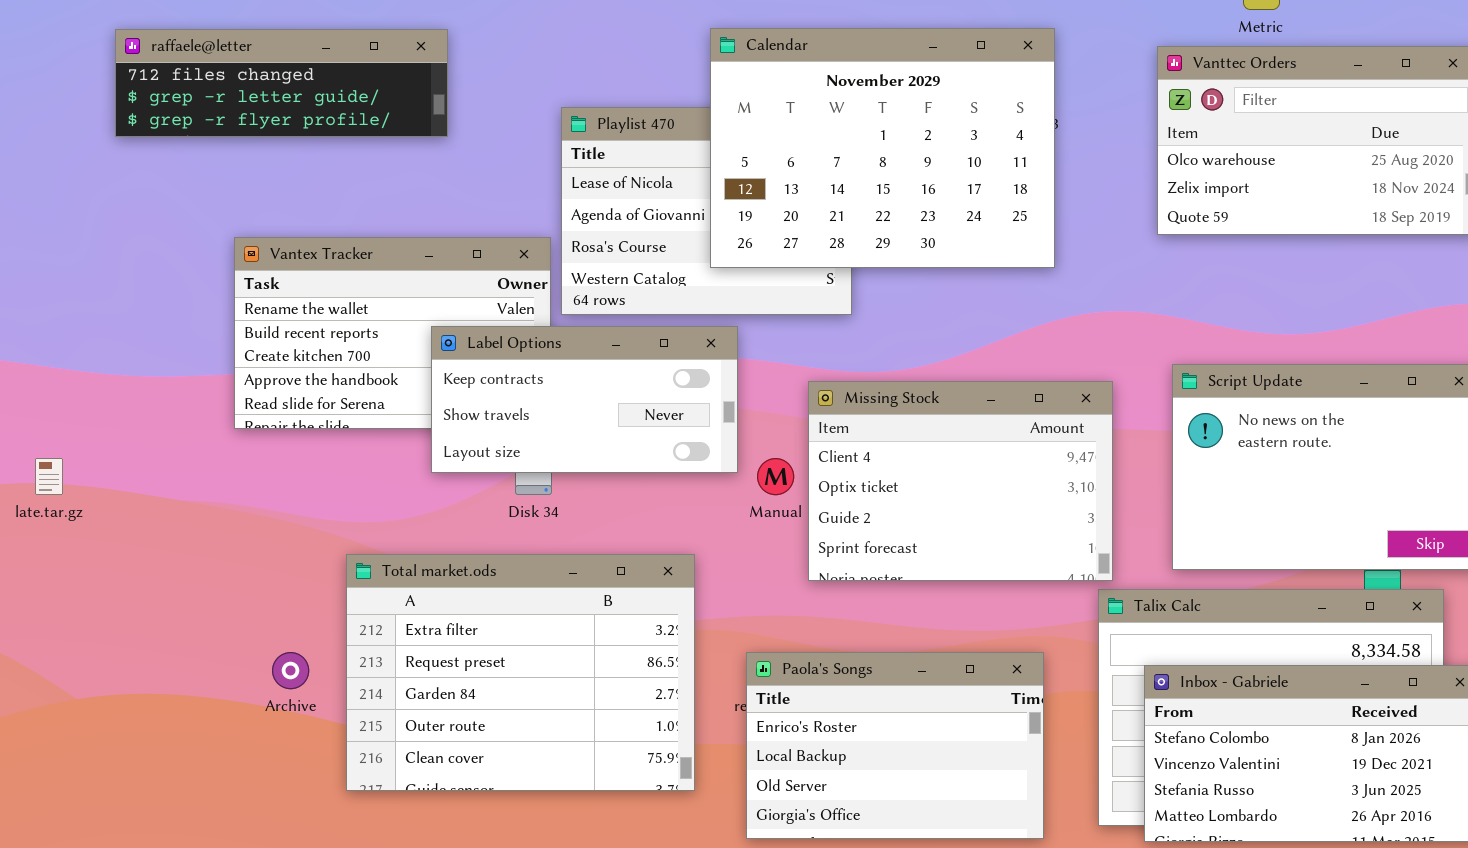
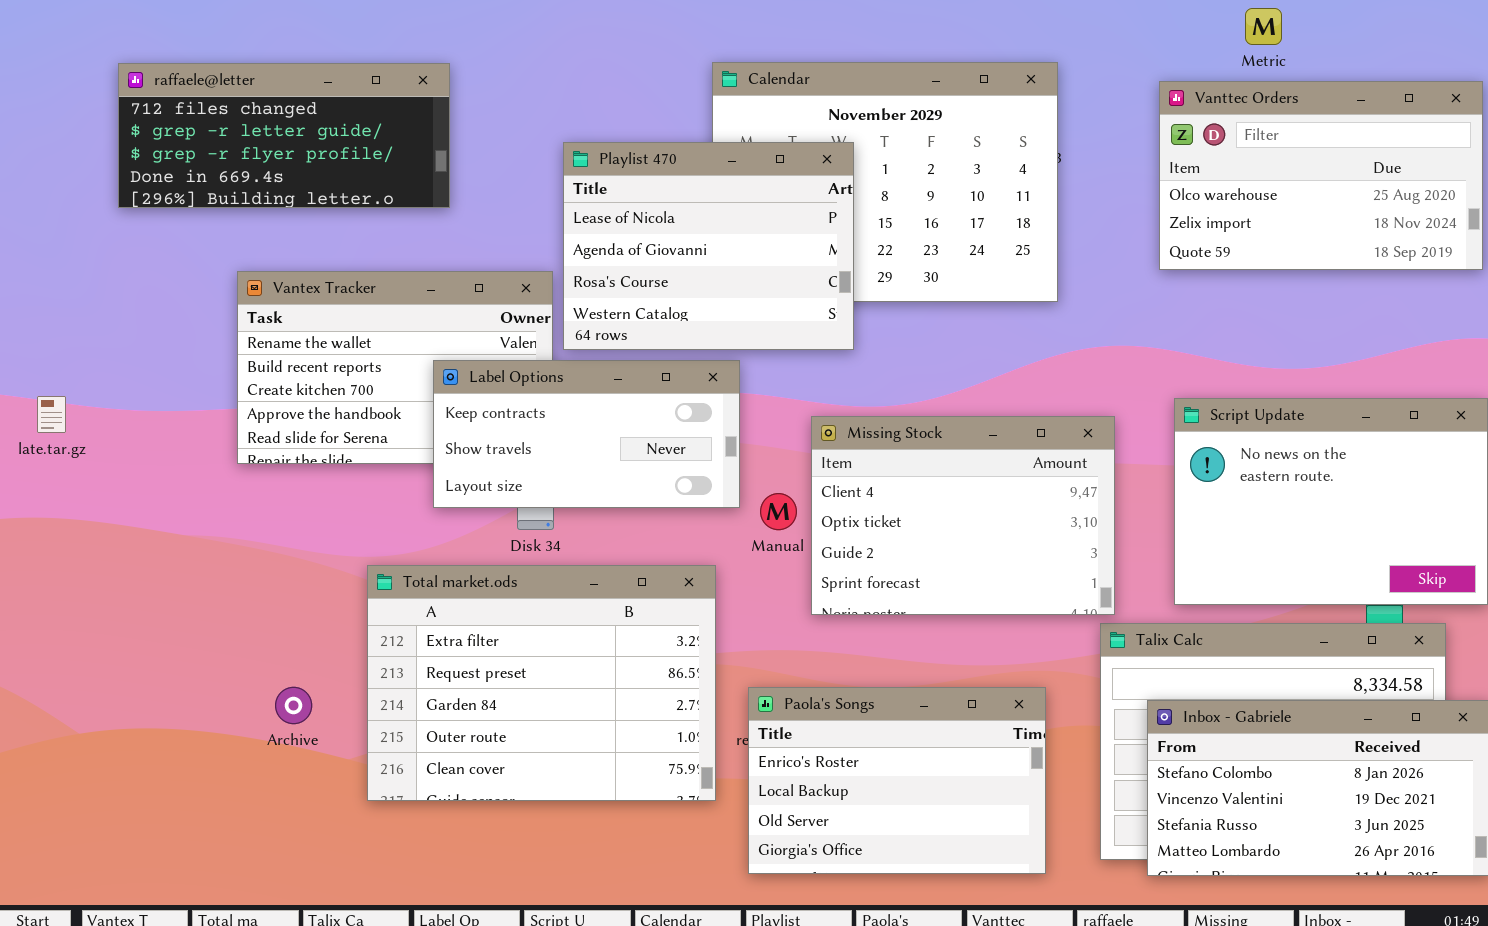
raffaele@letter: [115,29,448,137] -> [118,63,450,208], resized
Playlist 470: [561,107,852,315] -> [563,142,854,350], raised
late.tar.gz: [35,458,63,495] -> [37,396,66,433], moved
Total market.ods: [346,554,695,791] -> [367,565,716,801], moved

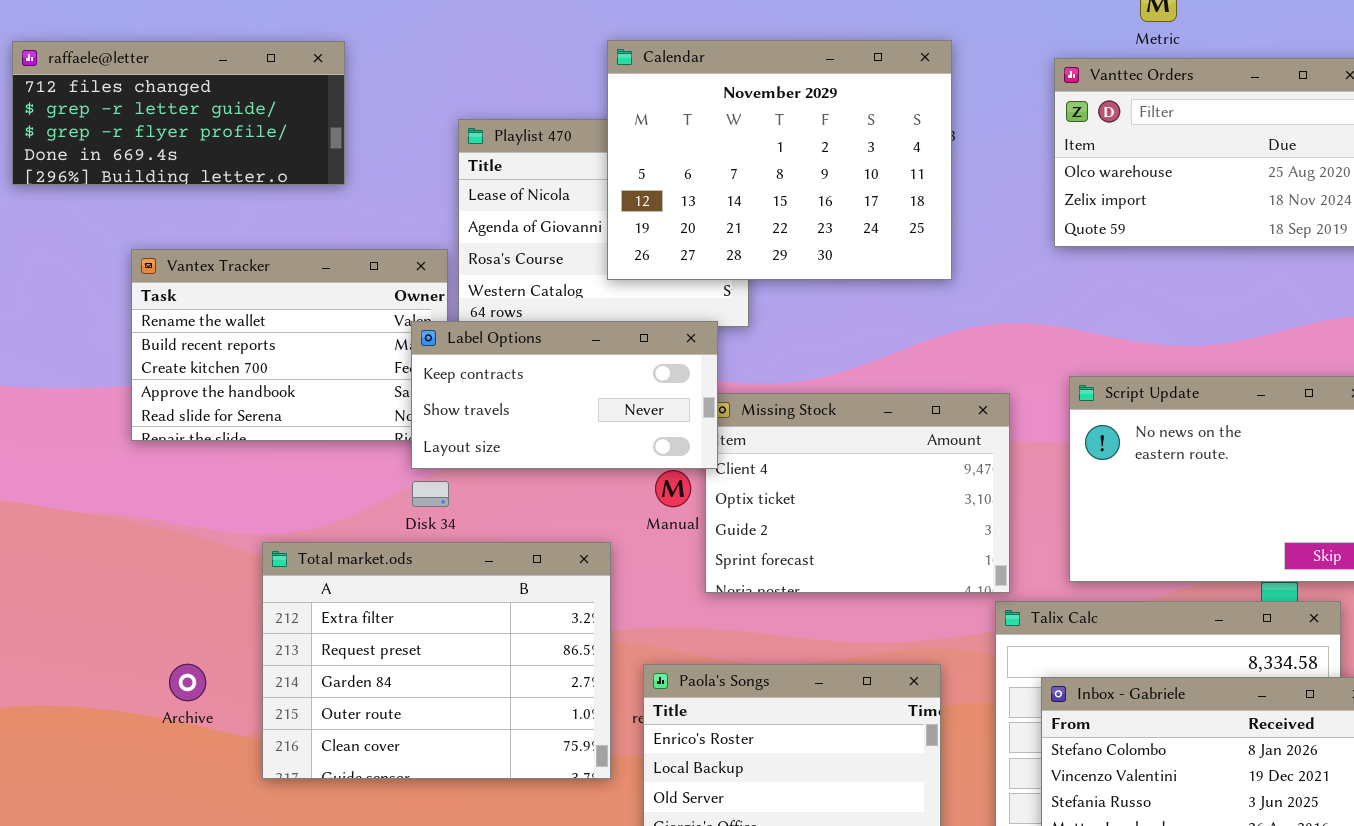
Calendar: [712,62,1058,302] -> [607,40,952,280], raised
Label Options: [433,360,740,508] -> [411,321,718,469], moved

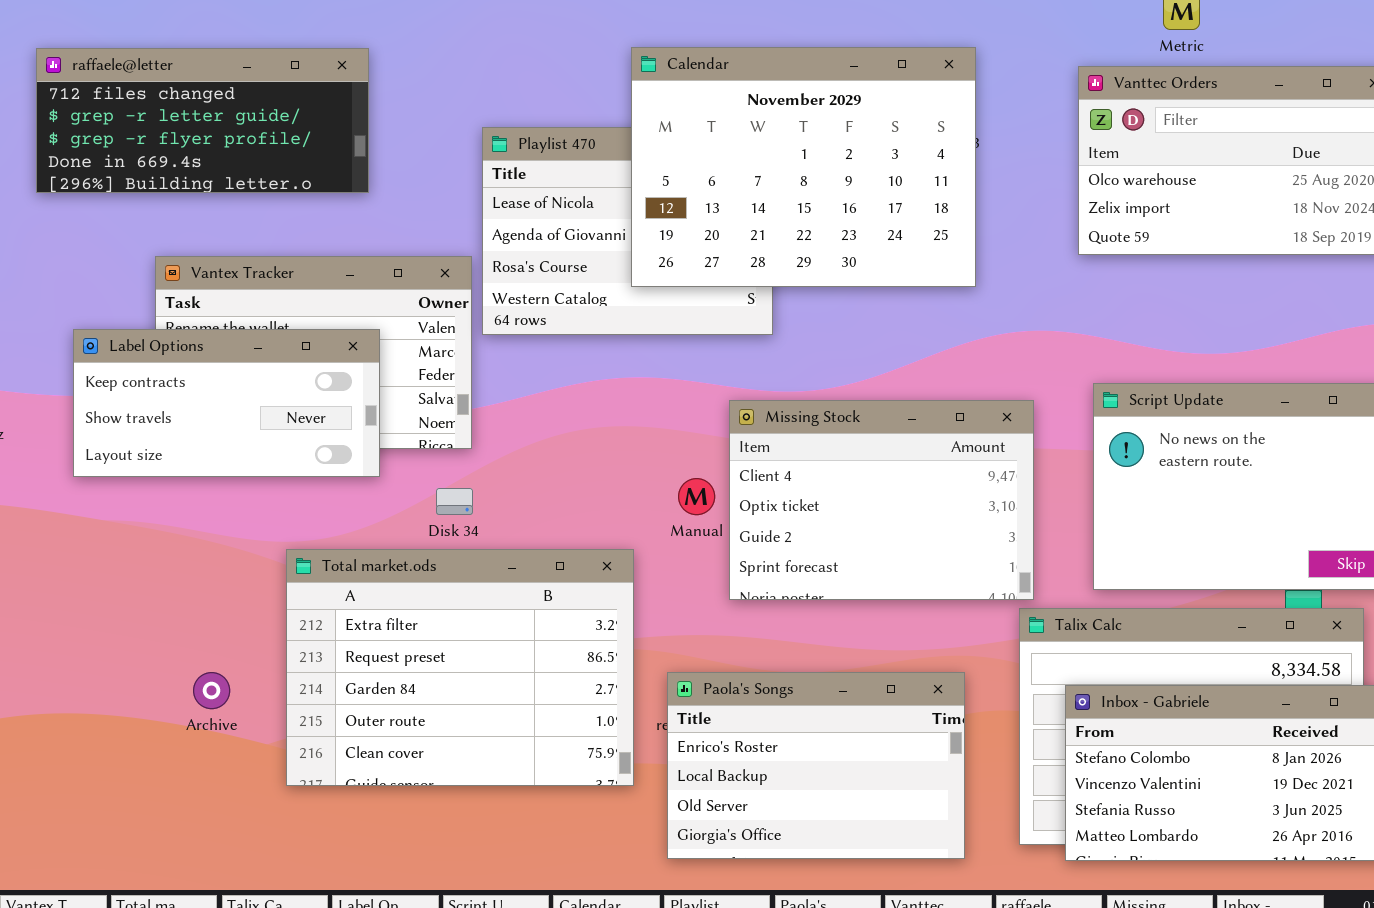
Label Options: [411,321,718,469] -> [73,329,380,477], moved

